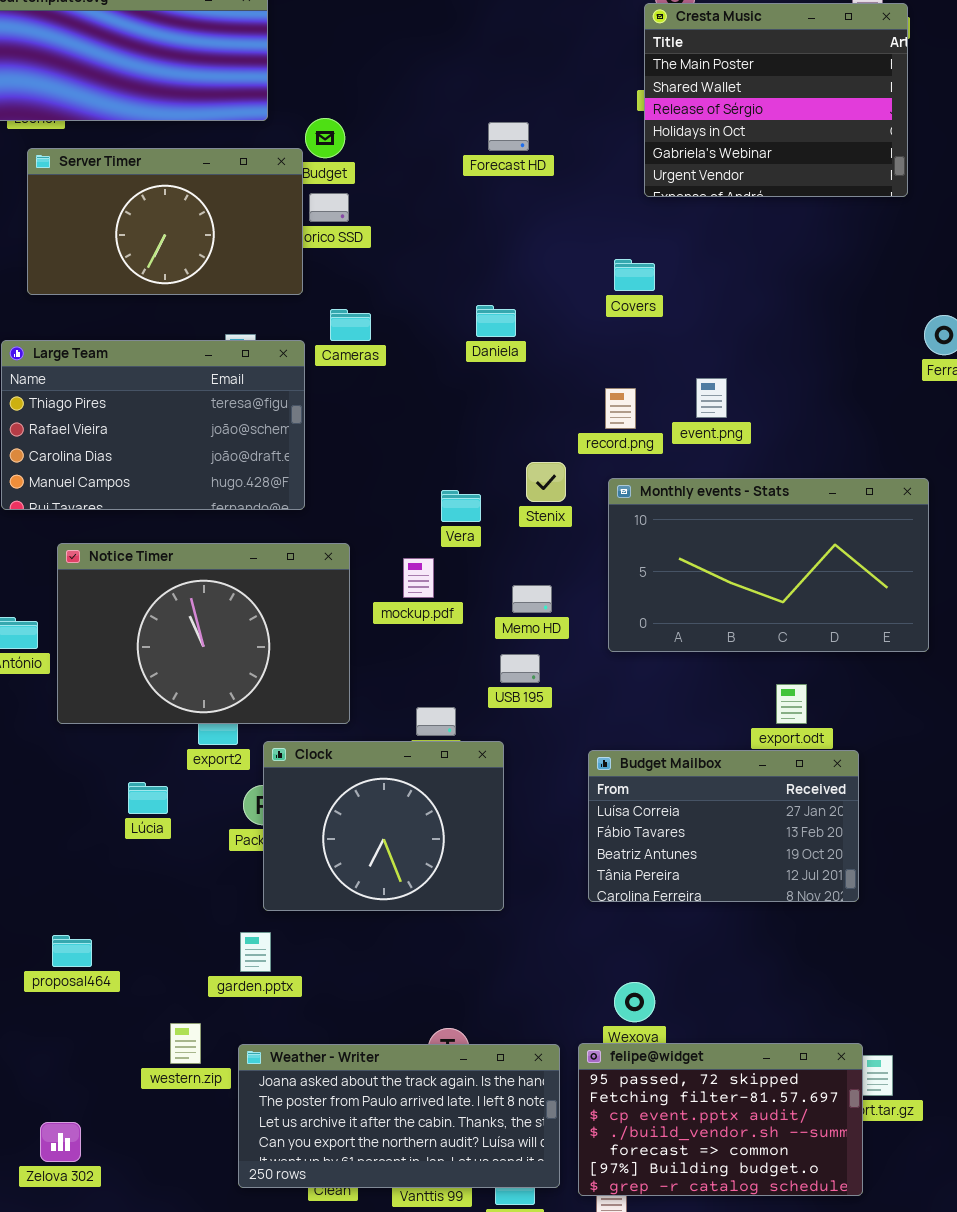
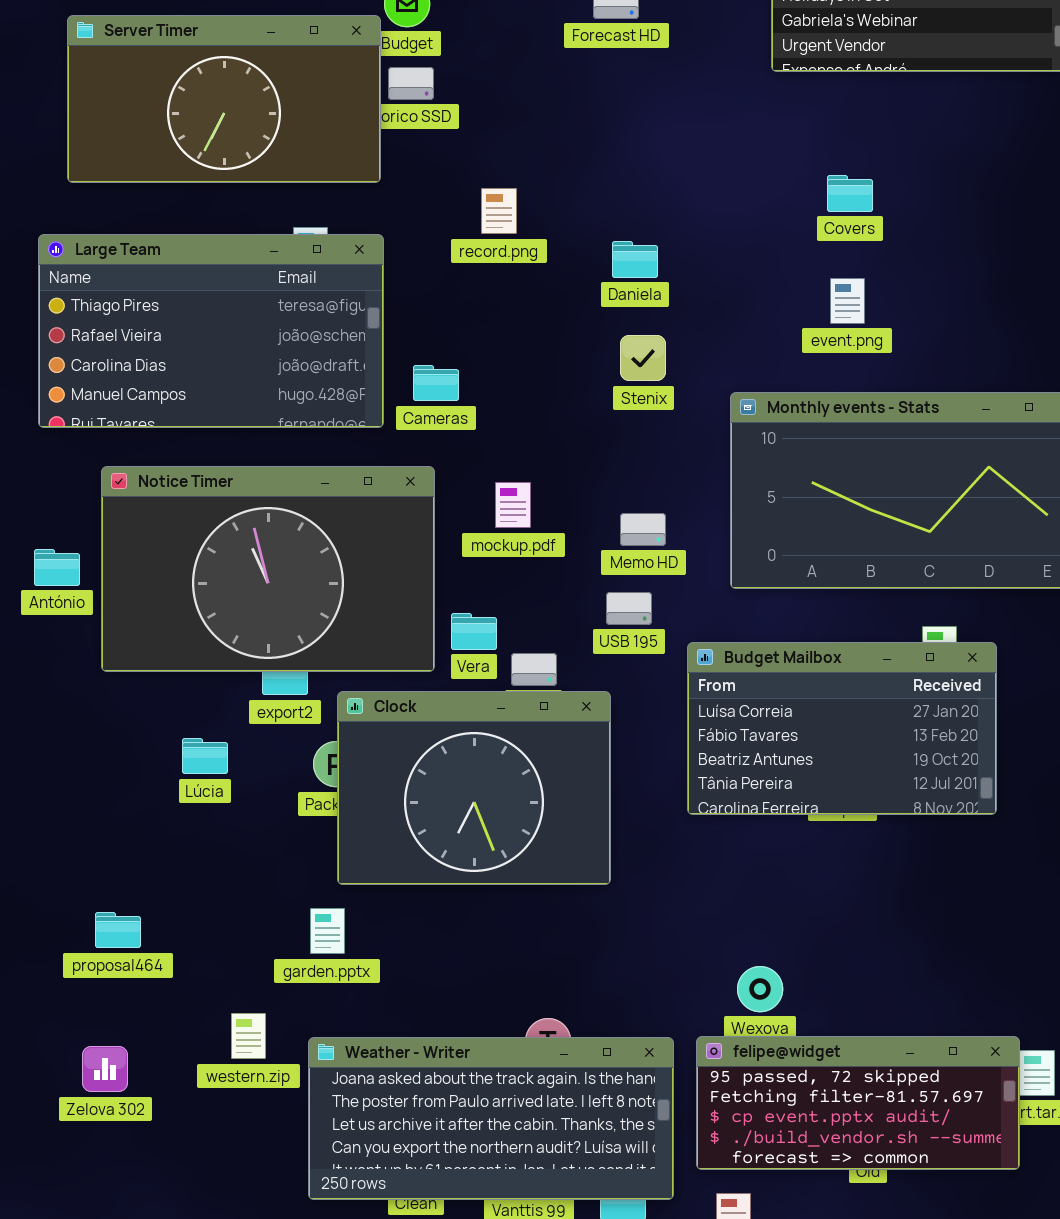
Covers: [614,259,655,291] -> [827,175,873,212], moved
Daniela: [476,305,516,337] -> [612,241,658,278], moved
Cameras: [330,309,371,341] -> [413,365,459,401], moved
record.png: [605,388,636,429] -> [481,188,517,234], moved
Stenix: [526,462,566,502] -> [620,335,666,381], moved
Vera: [441,490,481,522] -> [451,613,497,650], moved
Budget Mailbox: [588,750,859,902] -> [687,642,997,815], moved
felipe@widget: [578,1043,863,1196] -> [696,1036,1020,1170], resized
Zelova 302: [40,1122,81,1162] -> [82,1046,128,1092], moved

